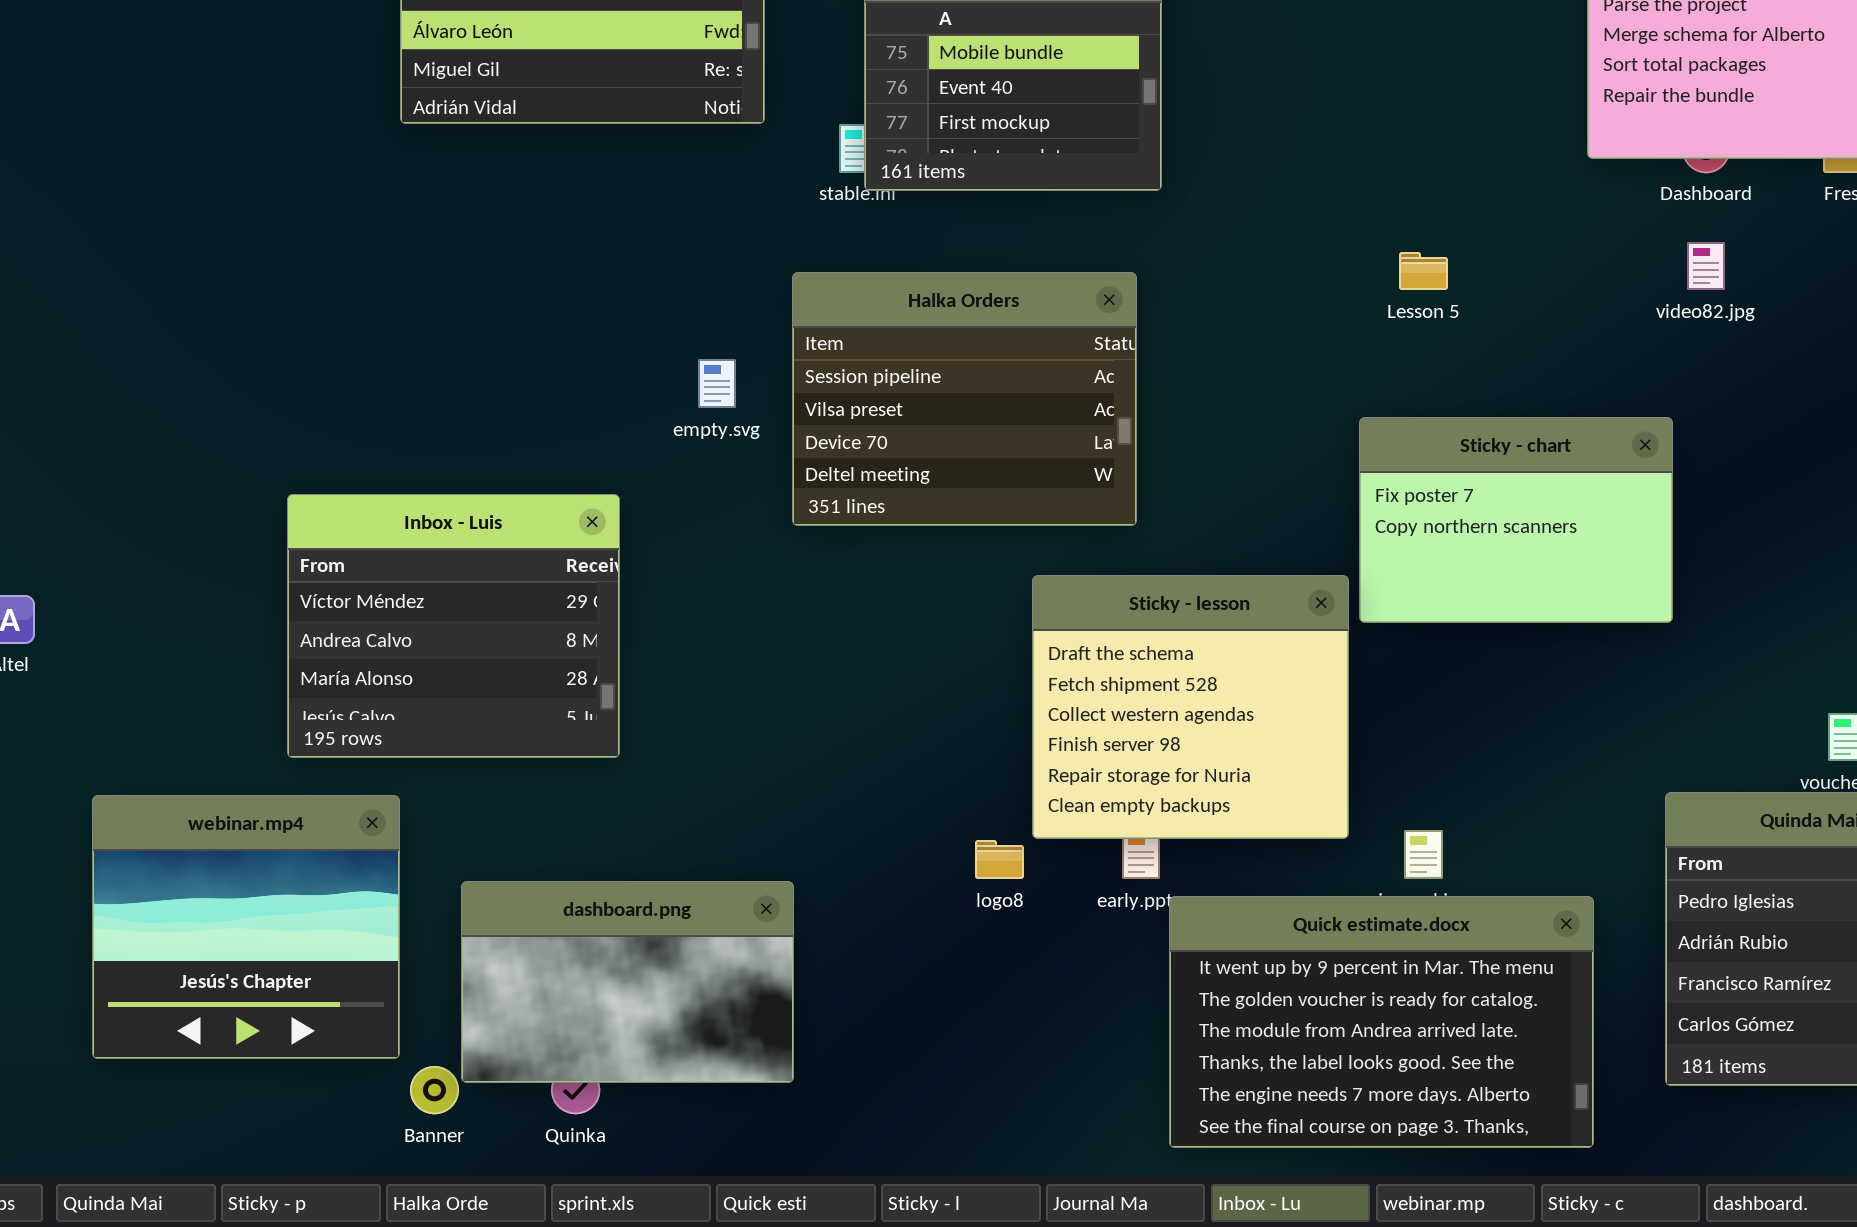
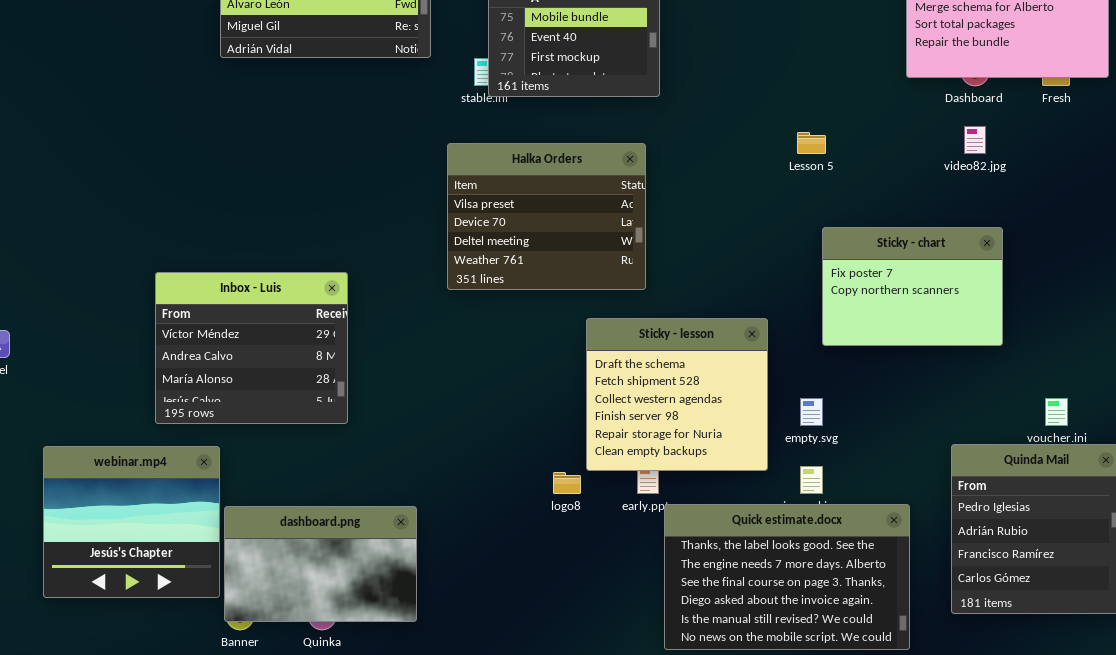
Halka Orders: [792,272,1137,526] -> [447,143,646,290], scrolled down 1 row
empty.svg: [698,359,736,408] -> [800,398,823,426], moved
Sticky - chart: [1359,417,1673,623] -> [822,227,1003,346], moved
dashboard.png: [461,881,794,1083] -> [224,506,417,622], moved
Quick estimate.docx: [1169,896,1594,1148] -> [664,504,910,650], scrolled down 3 rows

